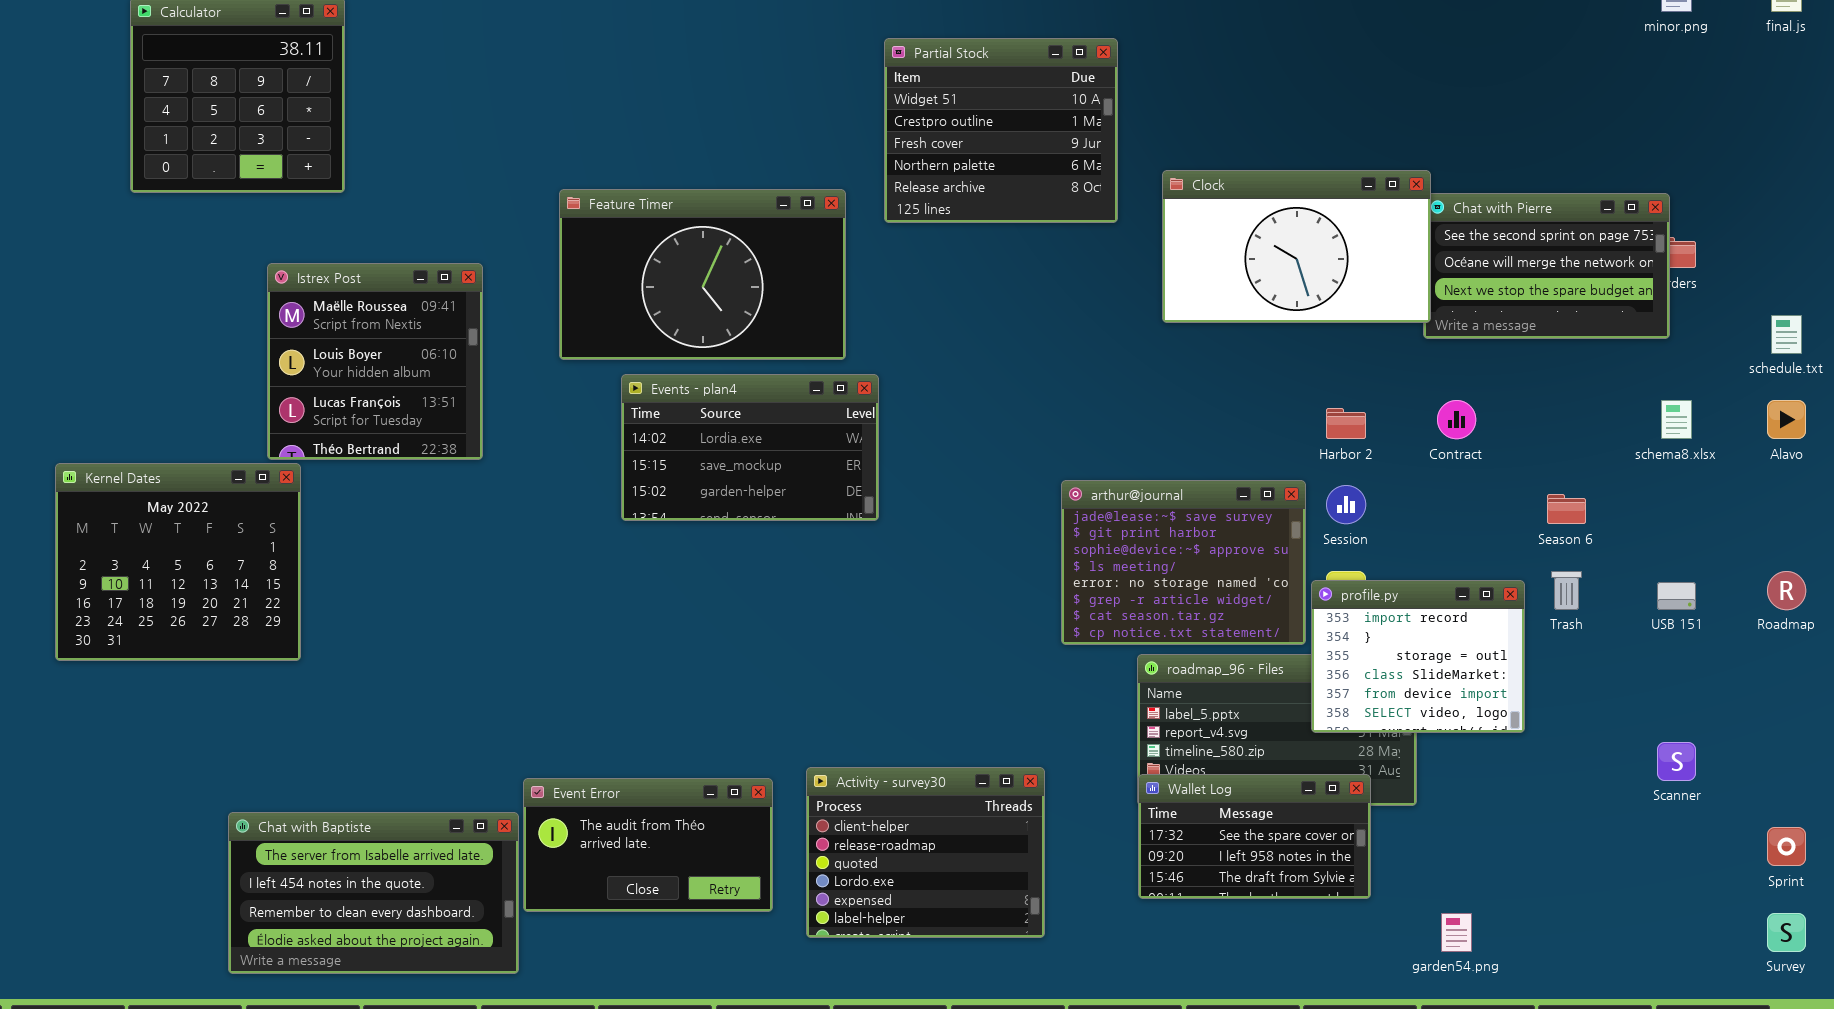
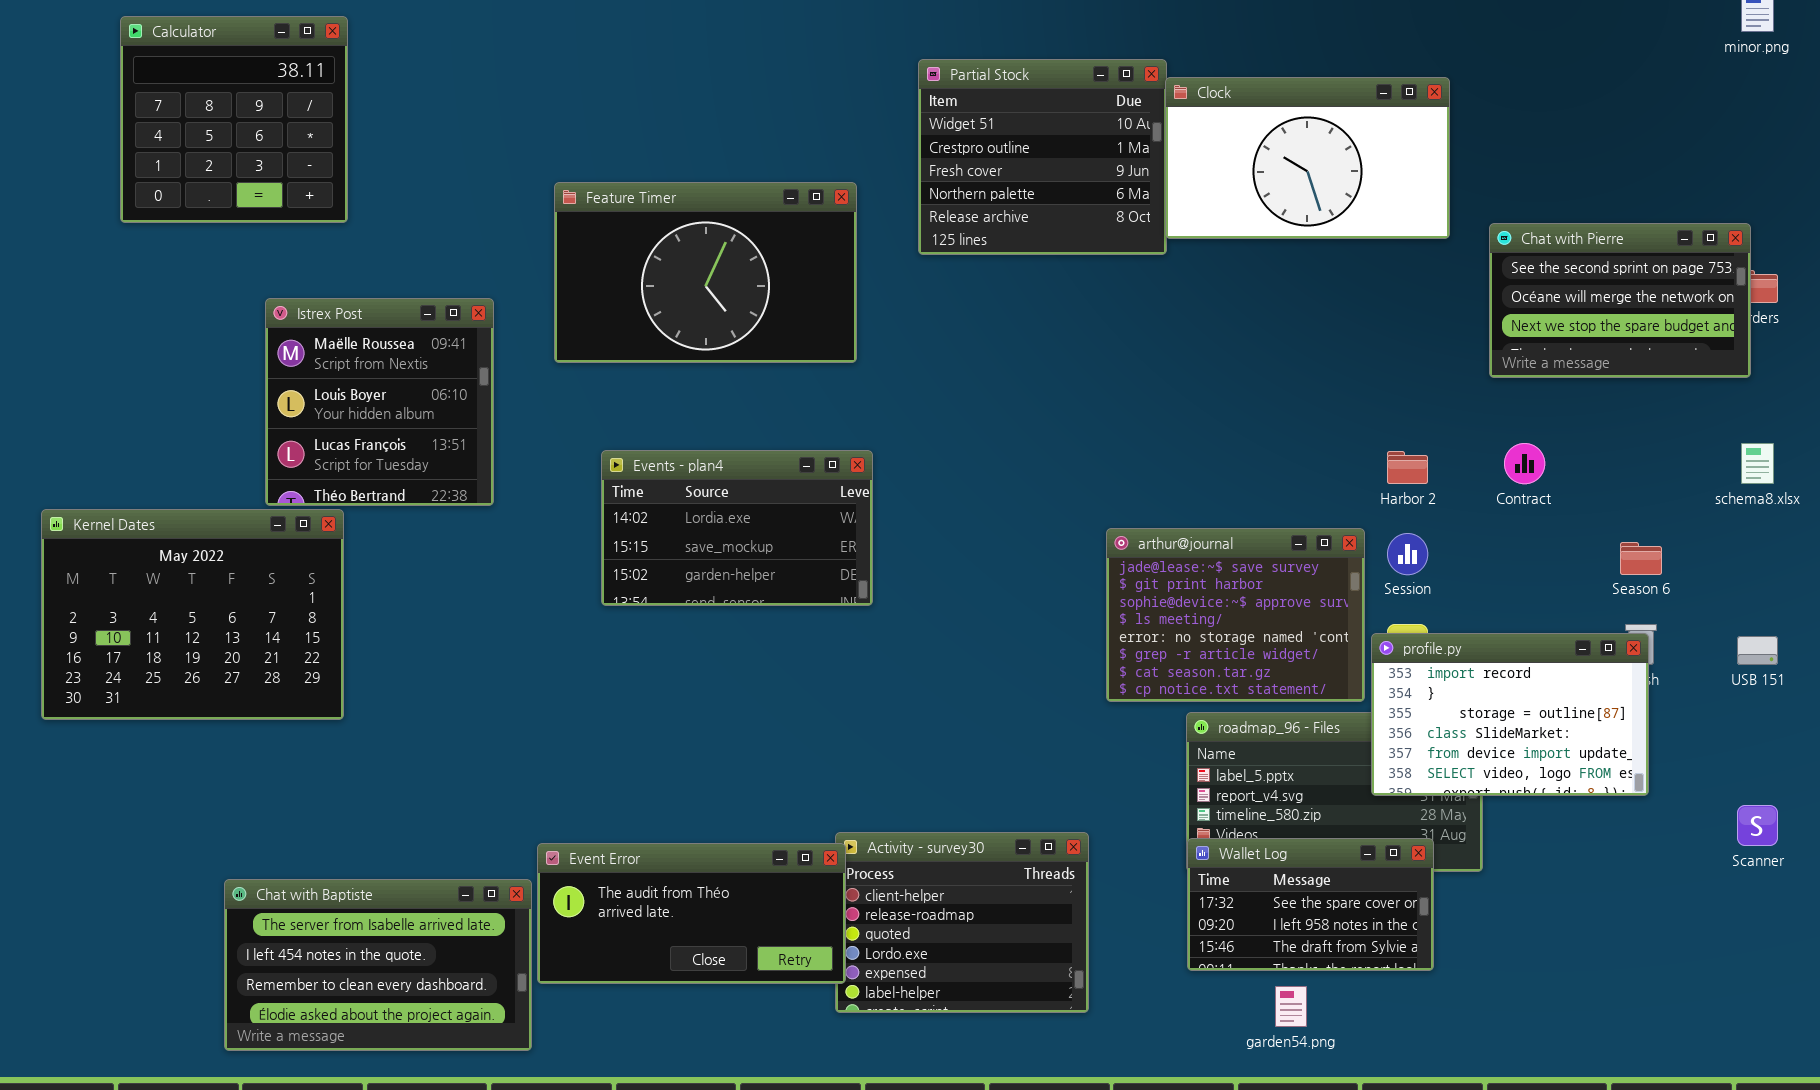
Clock: [1162,170,1431,323] -> [1165,77,1450,239], moved
Feature Timer: [559,189,846,360] -> [554,182,857,363], moved
Events - plan4: [621,374,879,521] -> [601,450,873,606], moved
Kernel Dates: [55,463,301,661] -> [41,509,344,720], resized
profile.py: [1311,580,1525,733] -> [1371,633,1649,796], resized
Event Error: [523,778,773,912] -> [537,843,846,984], resized
garden54.png: [1441,913,1472,952] -> [1275,986,1307,1027], moved

